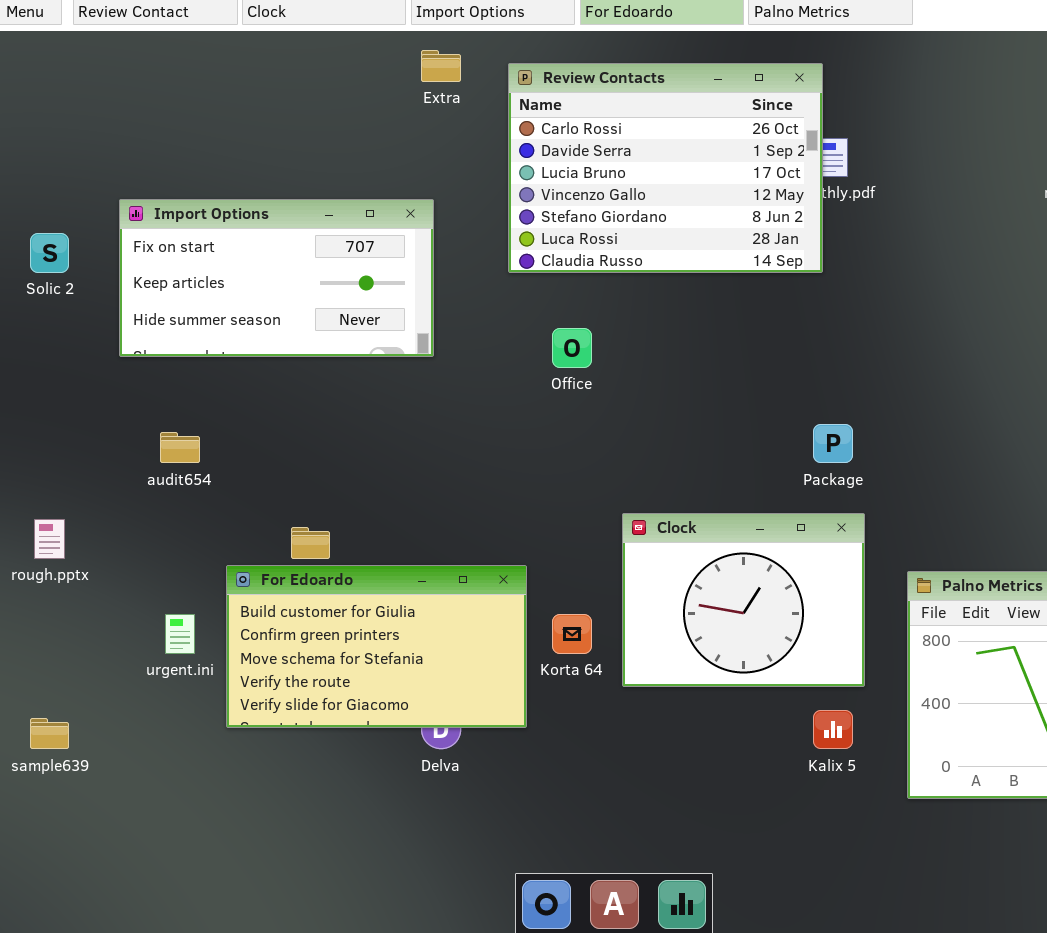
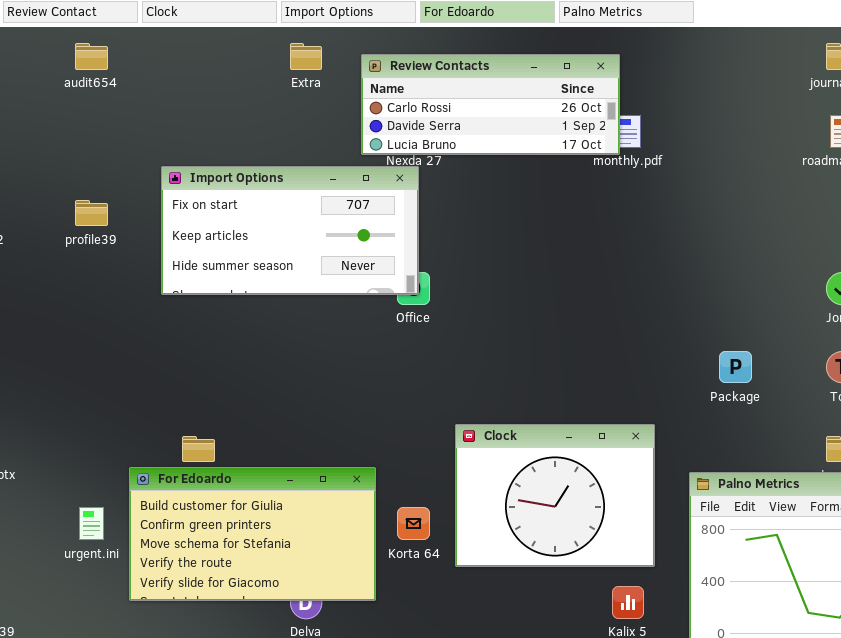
Review Contacts: [508,63,823,273] -> [361,54,620,155], resized
Import Options: [119,199,434,357] -> [161,166,419,295], moved
Package: [813,424,853,463] -> [719,351,752,383], moved
audit654: [160,432,200,463] -> [75,43,108,70], moved

